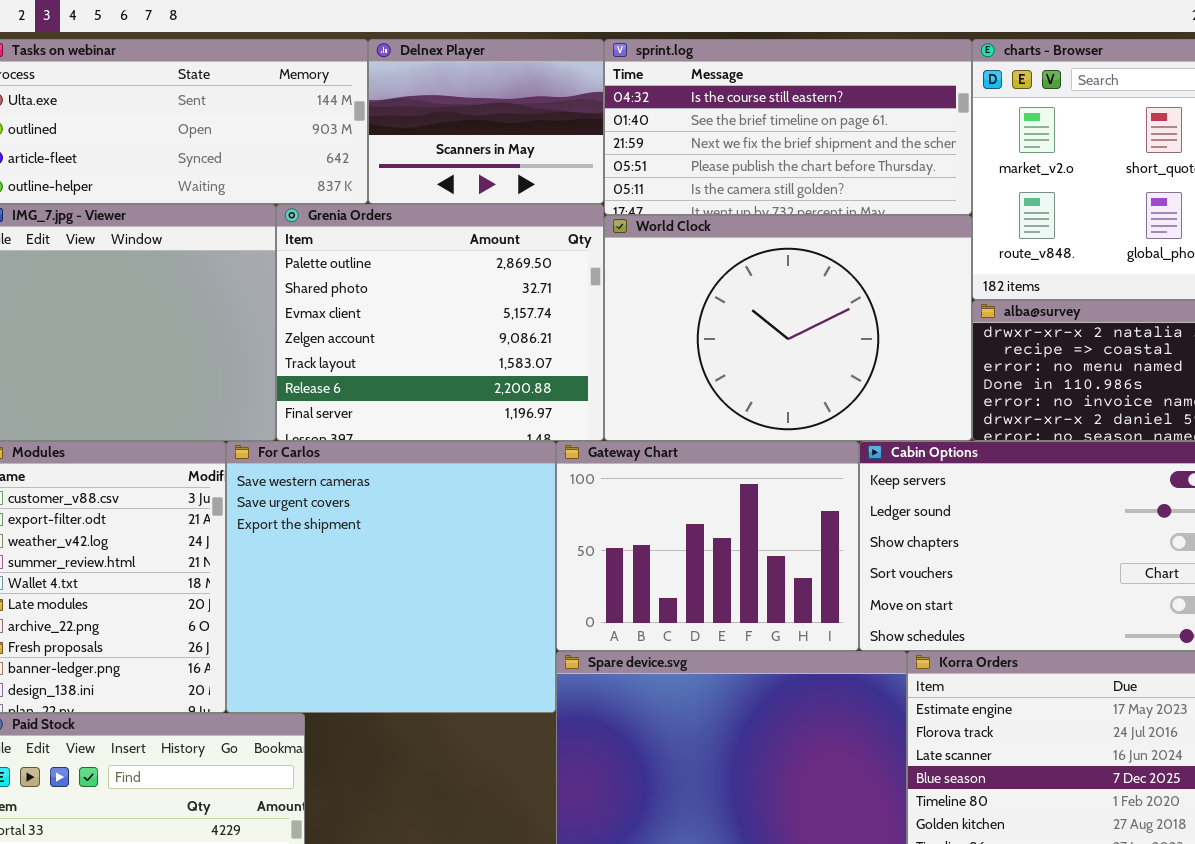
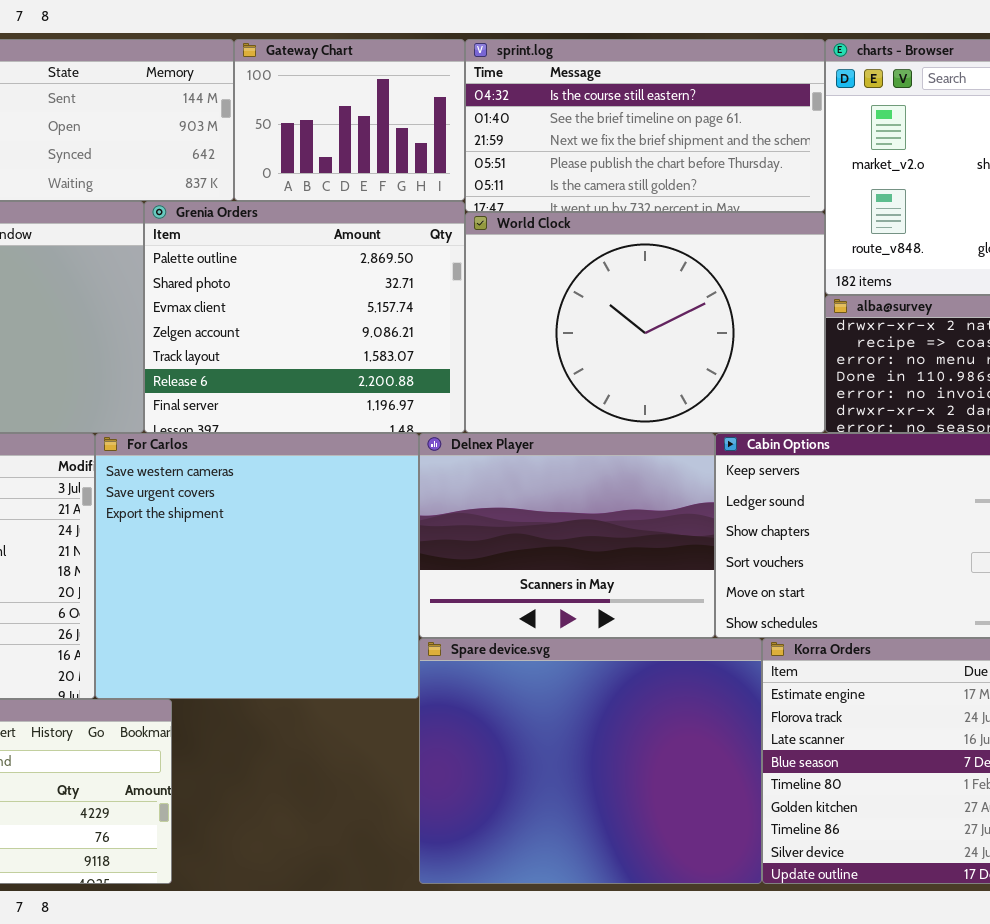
Delnex Player: [368,39,604,204] -> [419,433,715,638], moved, resized
Gateway Chart: [556,441,859,651] -> [234,39,465,201], moved, resized

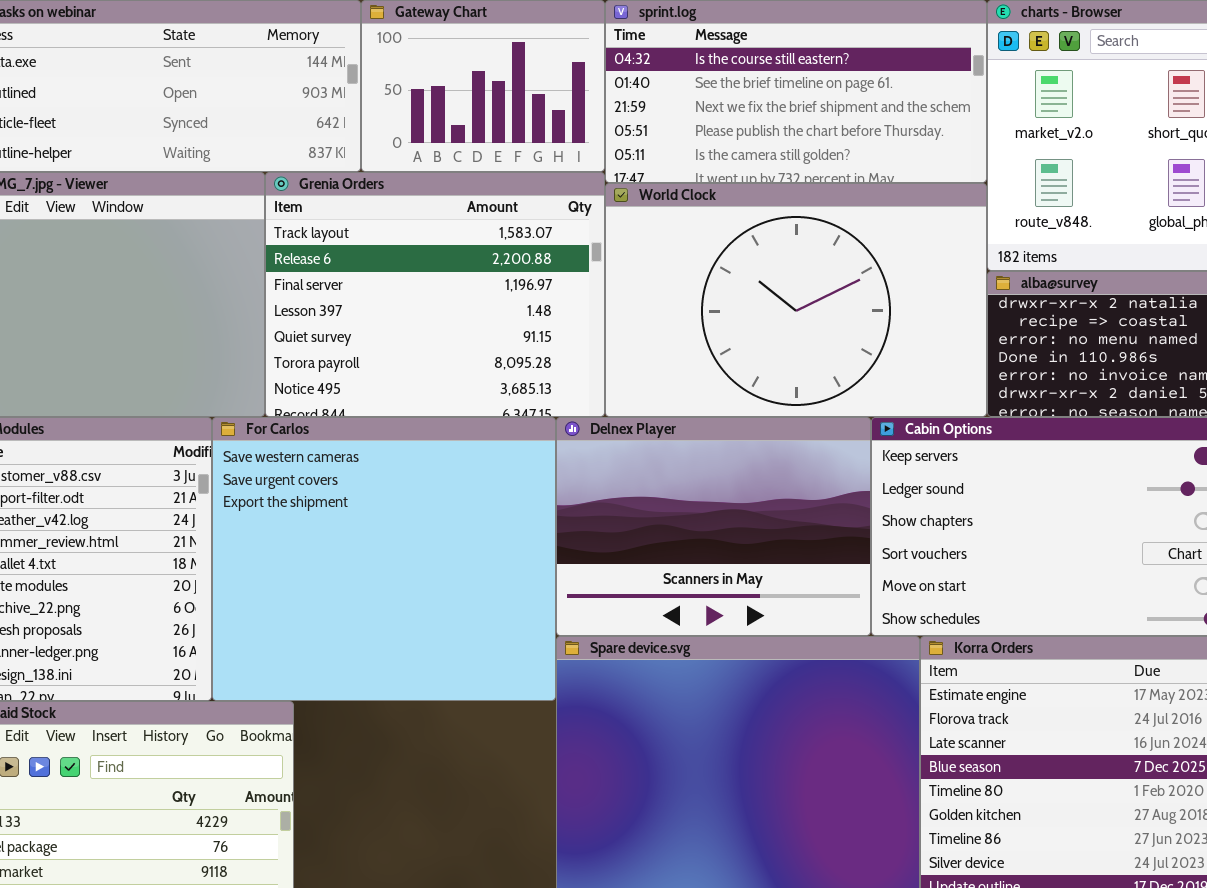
Grenia Orders: [144,201,465,433] -> [265,172,605,417], scrolled down 4 rows

